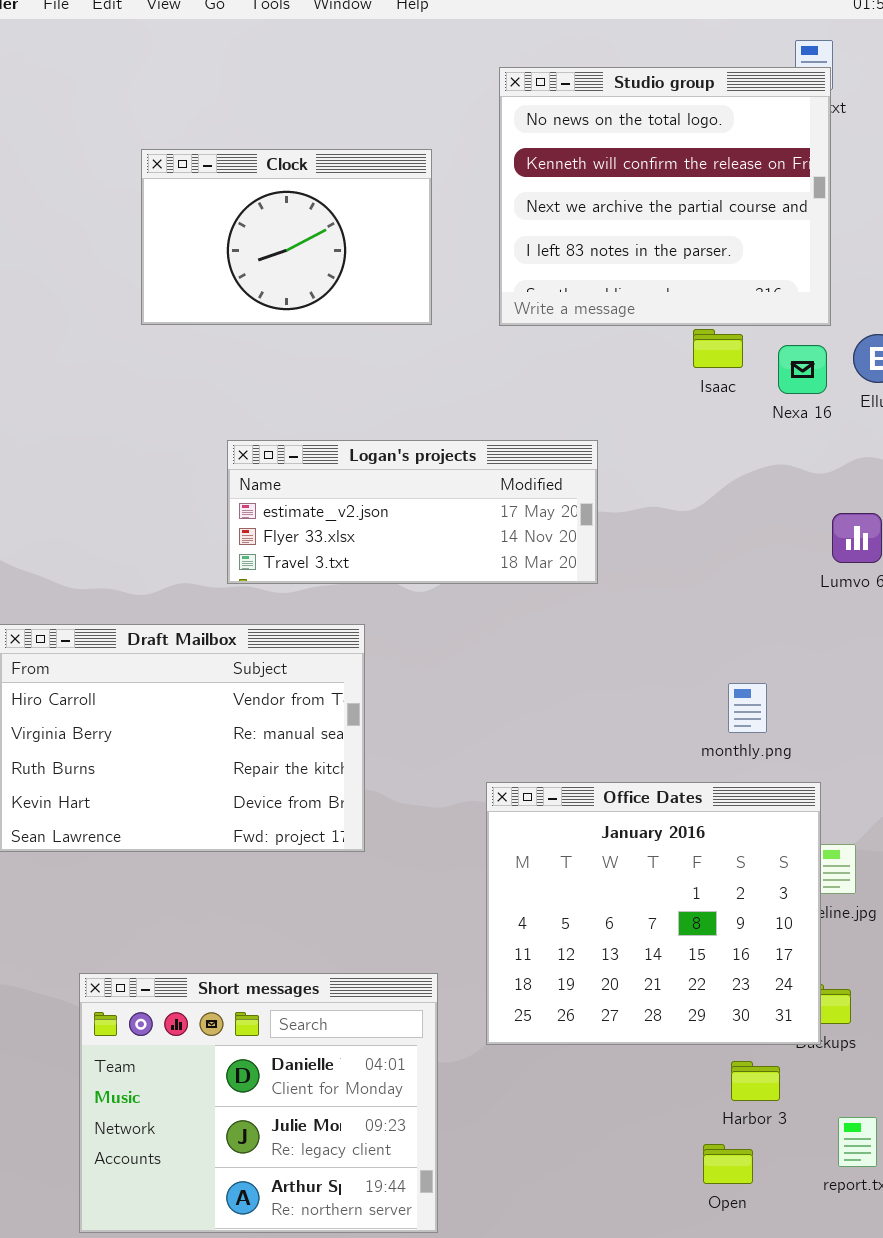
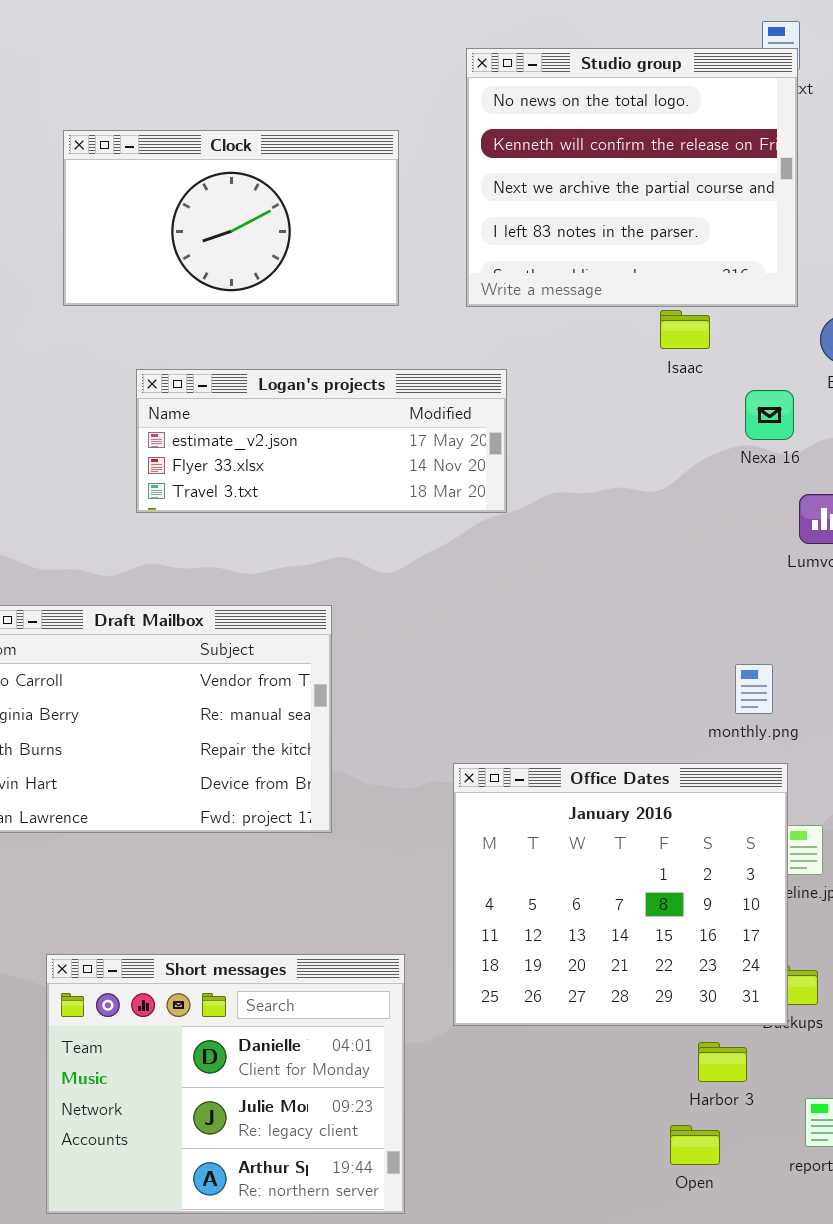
Clock: [141,149,432,325] -> [63,130,399,306], resized
Nexa 16: [778,345,827,394] -> [745,390,794,440], moved
Logan's projects: [227,440,598,584] -> [136,369,507,513], moved
monthly.png: [728,683,767,733] -> [735,664,773,714], moved

